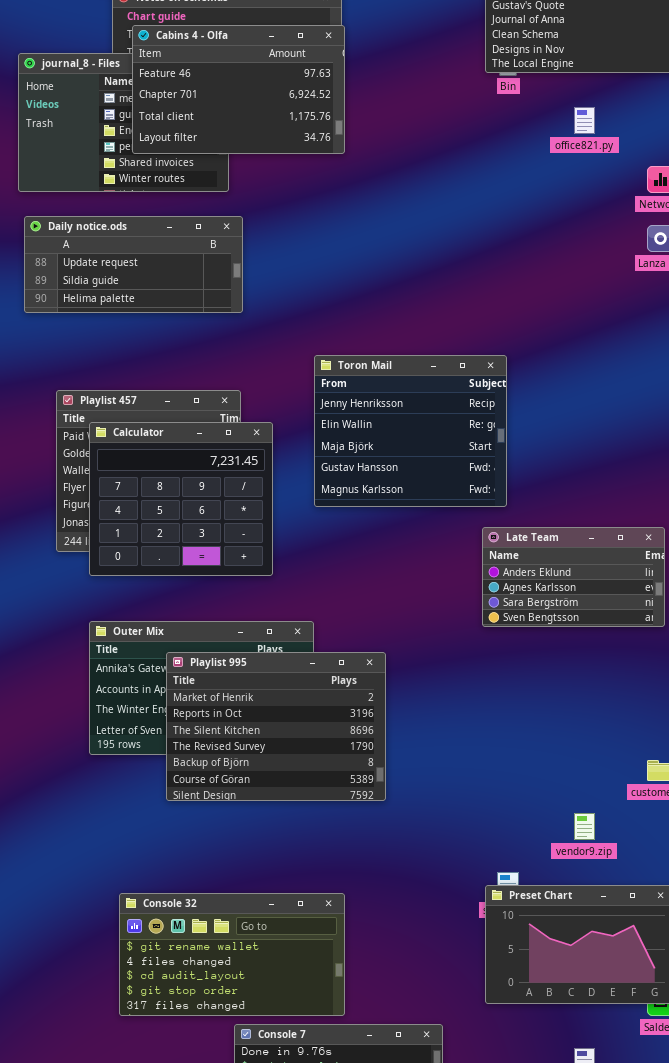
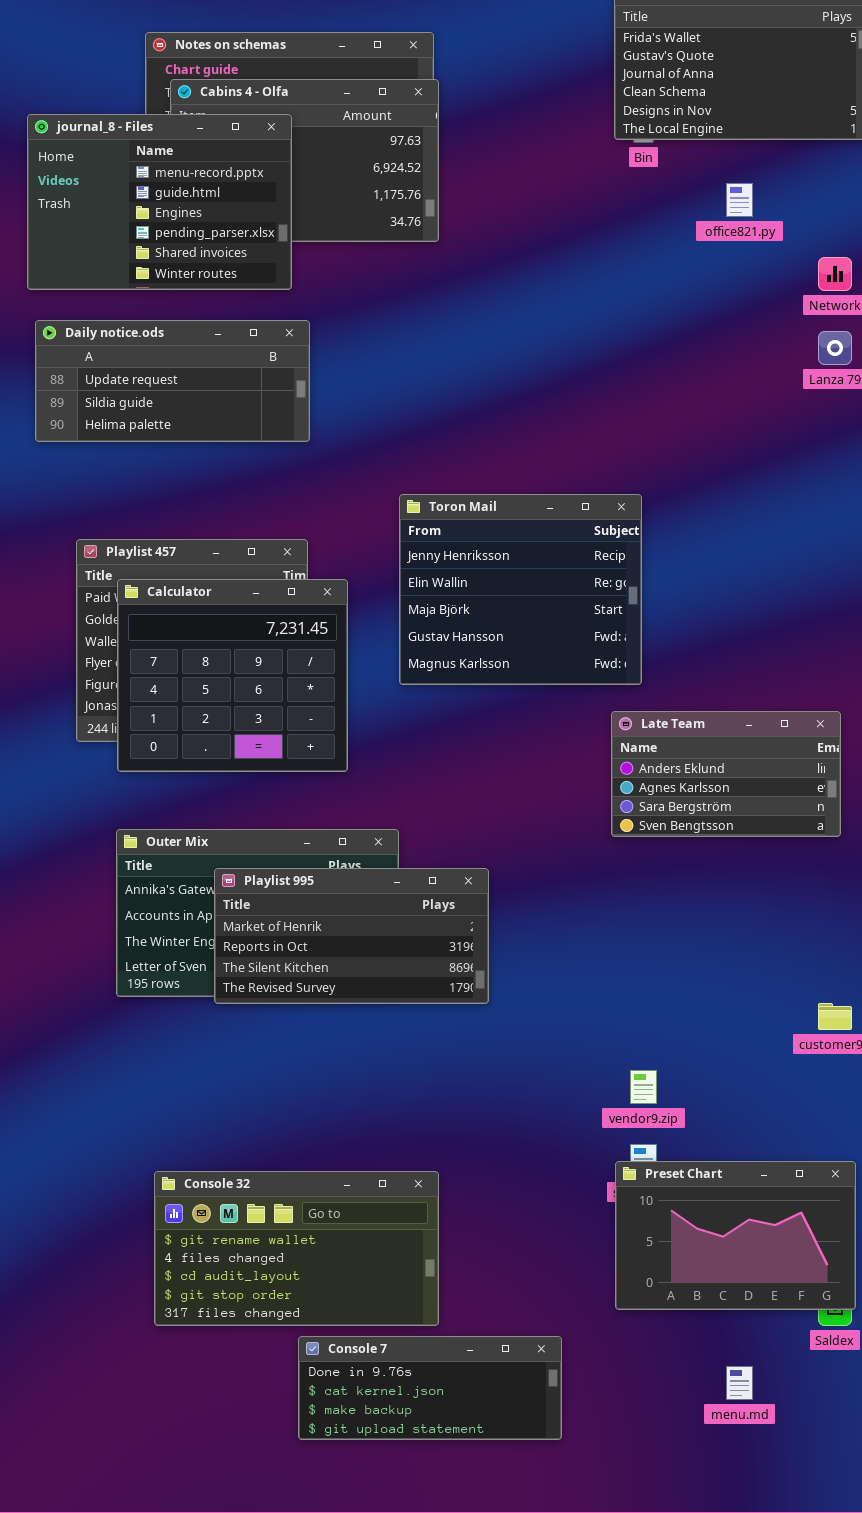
journal_8 - Files: [18,53,229,192] -> [27,114,292,290], raised
Playlist 995: [166,652,386,801] -> [214,868,489,1004], resized
vendor9.zip: [574,813,595,840] -> [630,1070,657,1104], moved

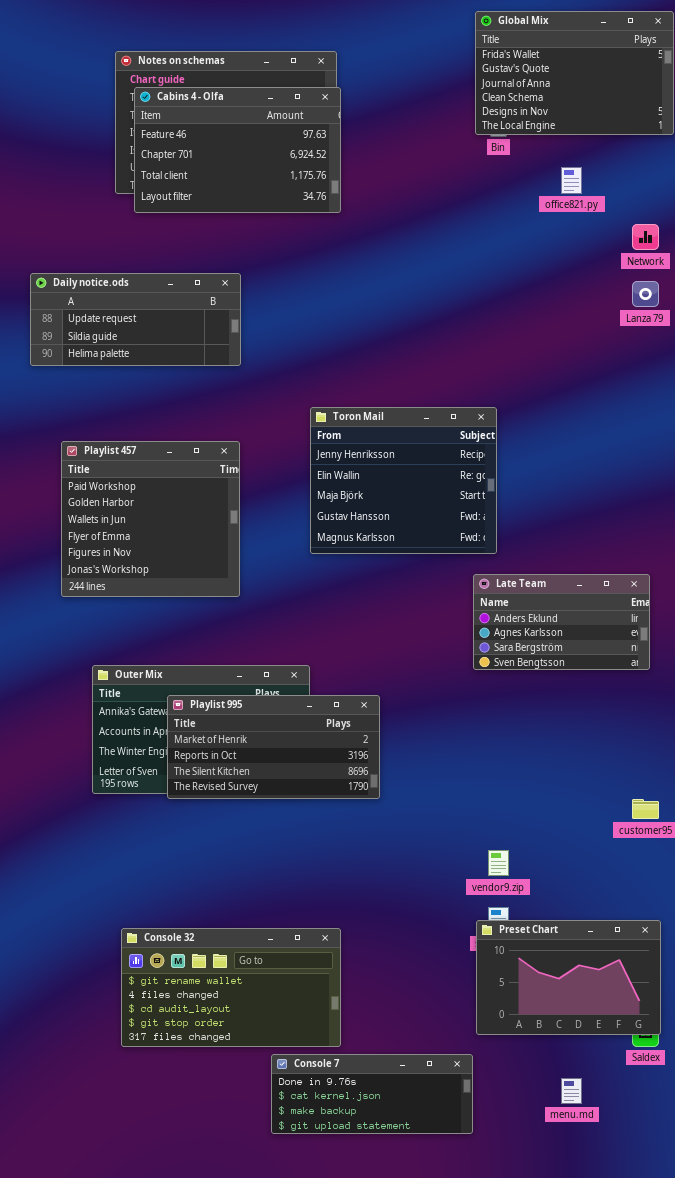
journal_8 - Files: [27,114,292,290] -> none, closed
Calculator: [117,579,348,772] -> none, closed
Console 7: [298,1336,562,1440] -> [271,1054,473,1134], moved

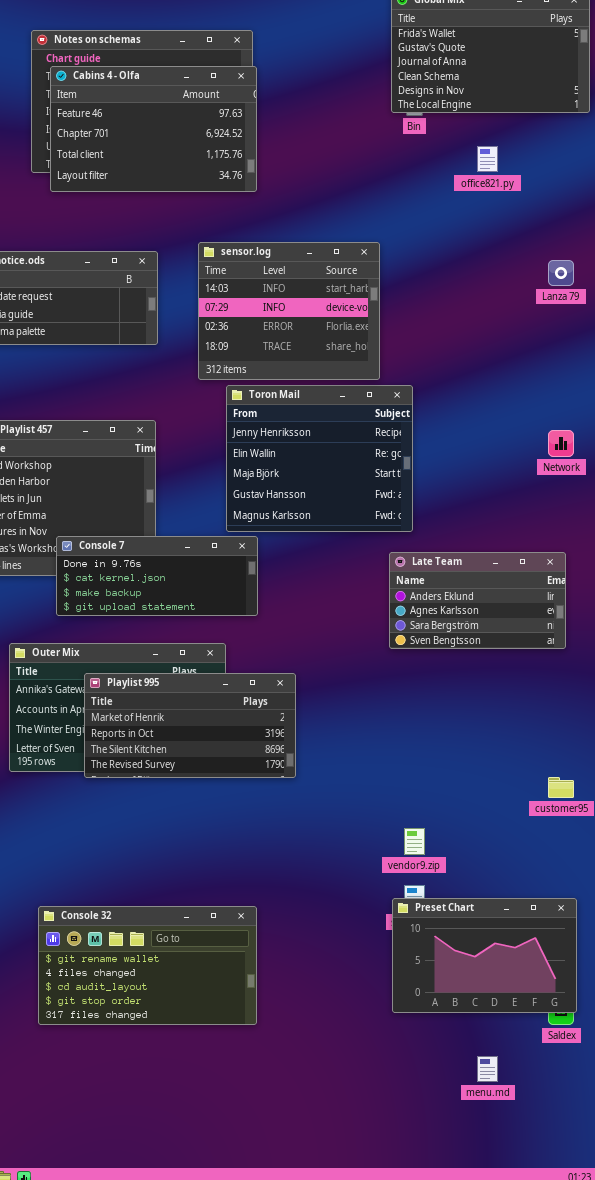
Network: [632,224,659,250] -> [548,430,574,457], moved
sensor.log: none -> [198,242,380,380], opened
Console 7: [271,1054,473,1134] -> [56,536,258,616], moved

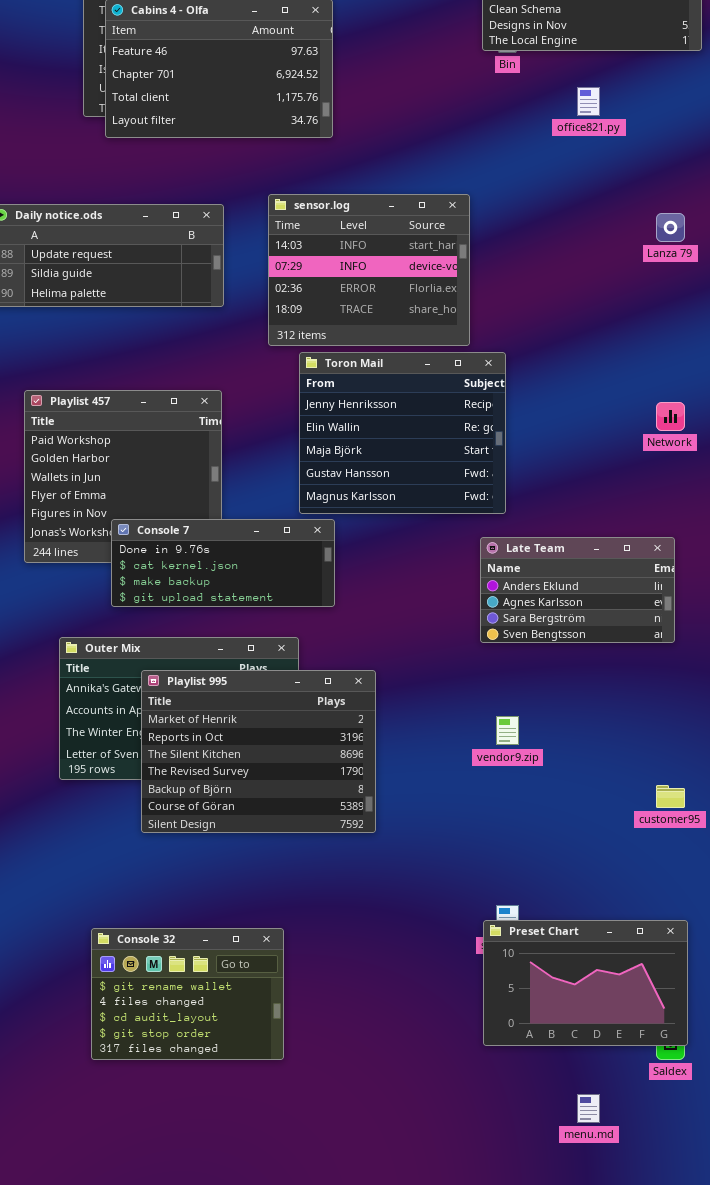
Playlist 995: [84,673,296,778] -> [141,670,376,833], resized
vendor9.zip: [404,828,425,855] -> [496,716,519,745], moved
Console 32: [38,906,257,1025] -> [91,928,284,1060], resized

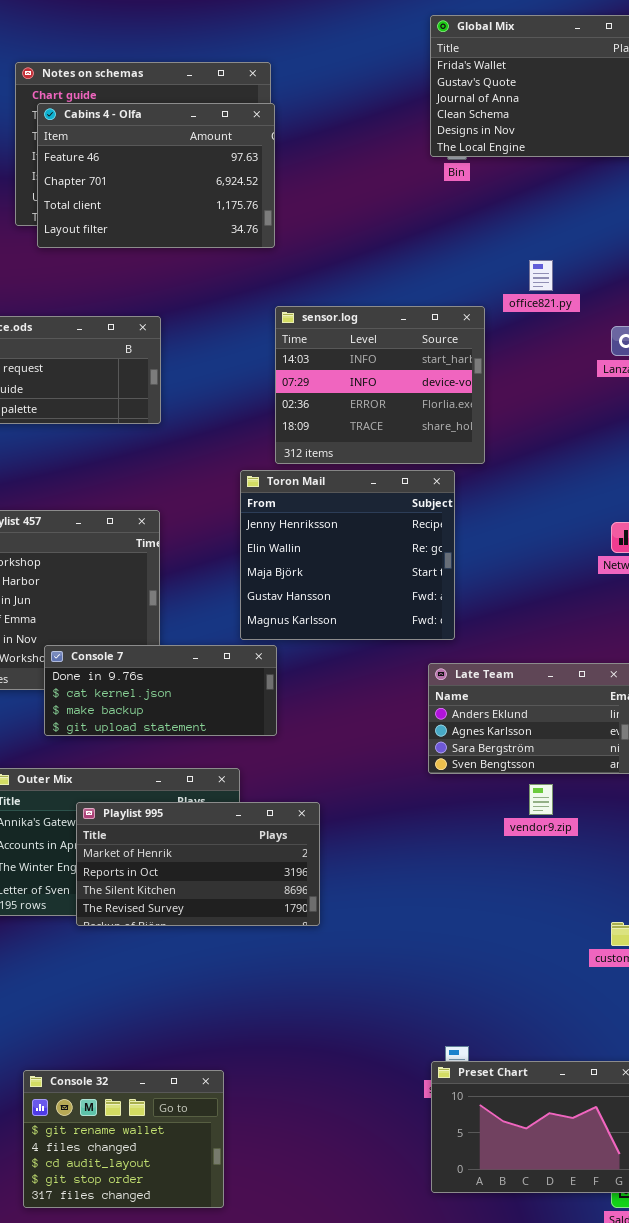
office821.py: [577,87,600,116] -> [529,260,553,291], moved
sensor.log: [268,194,470,346] -> [275,306,485,464], moved
Playlist 995: [141,670,376,833] -> [76,802,320,926], resized
vendor9.zip: [496,716,519,745] -> [529,784,553,815], moved

